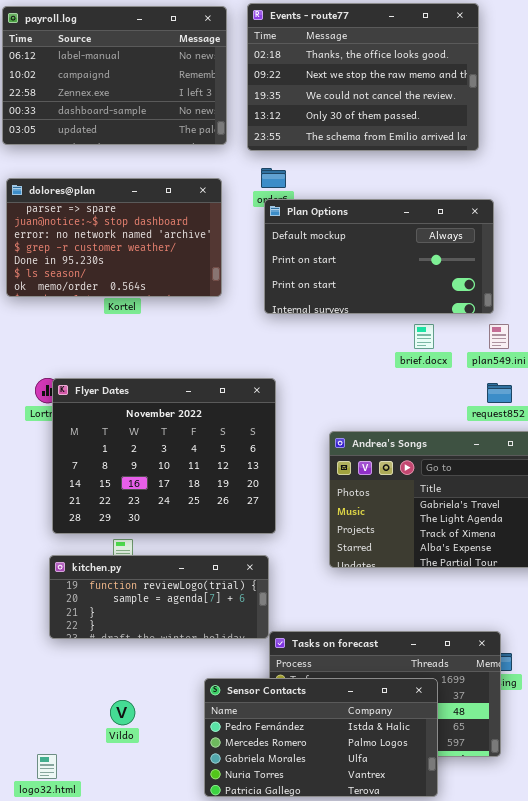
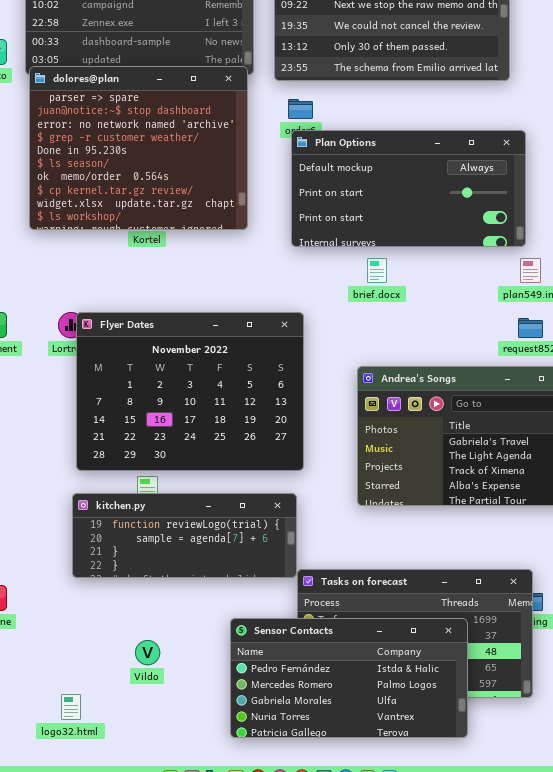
dolores@plan: [6,178,222,297] -> [29,66,248,230], resized
brief.docx: [414,324,434,349] -> [367,258,387,283], moved

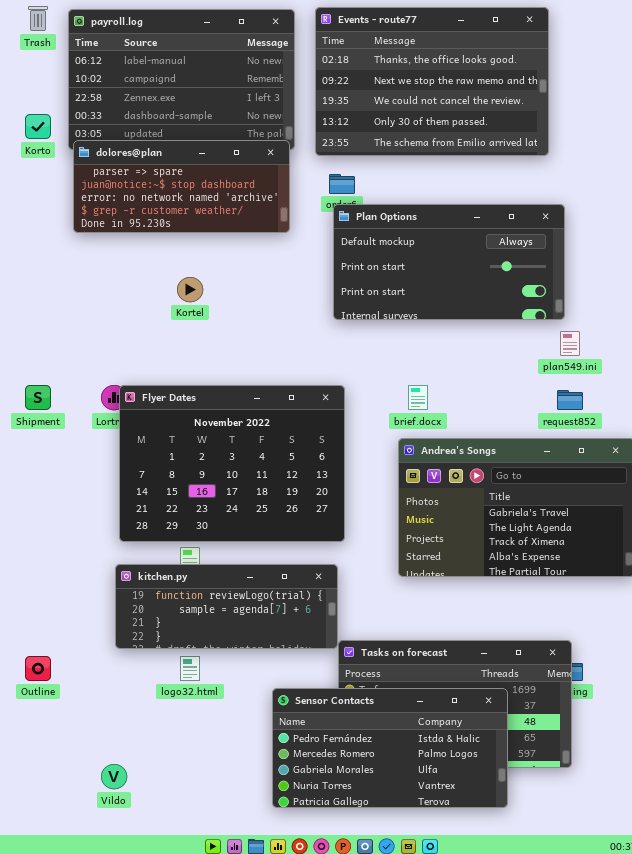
dolores@plan: [29,66,248,230] -> [73,140,290,233], resized
brief.docx: [367,258,387,283] -> [408,385,428,410], moved
Vildo: [135,640,160,665] -> [101,764,127,789], moved
logo32.html: [61,694,81,720] -> [180,656,200,681], moved

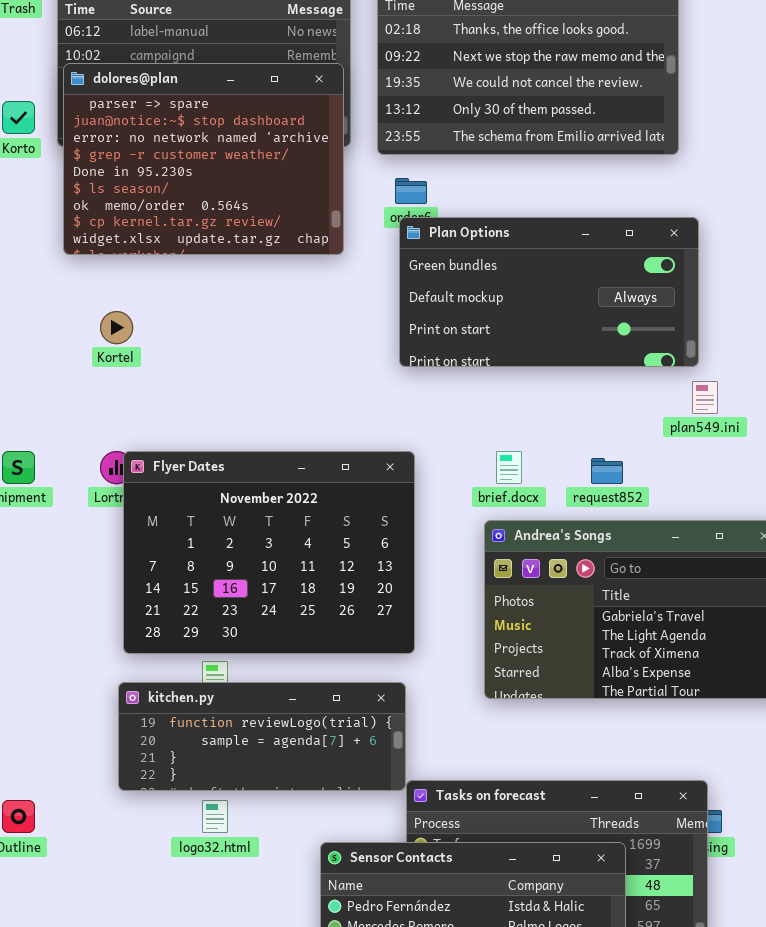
dolores@plan: [73,140,290,233] -> [63,63,344,255], resized
Plan Options: [333,204,565,320] -> [399,217,699,367], scrolled up 1 row
Kortel: [177,277,203,302] -> [100,311,133,344], moved
request852: [557,390,583,410] -> [591,458,623,484], moved

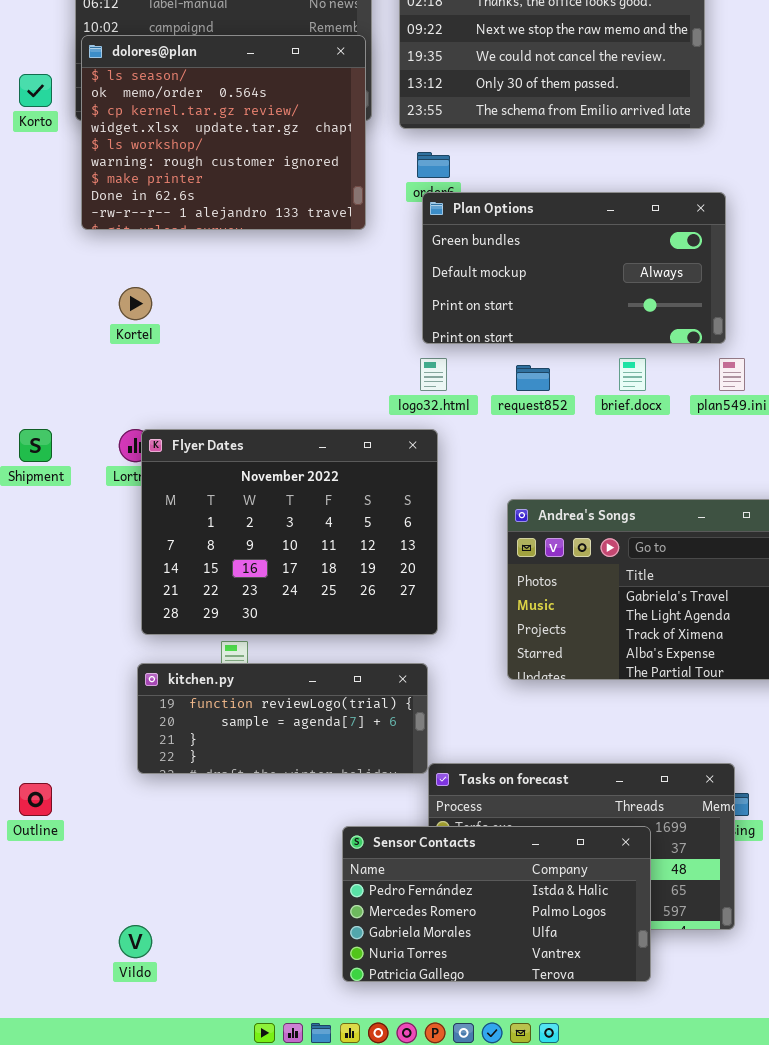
dolores@plan: [63,63,344,255] -> [81,35,366,230], scrolled down 5 rows
brief.docx: [496,451,522,484] -> [619,358,646,391], moved
request852: [591,458,623,484] -> [516,365,550,391], moved
logo32.html: [202,800,228,833] -> [420,358,447,391], moved

